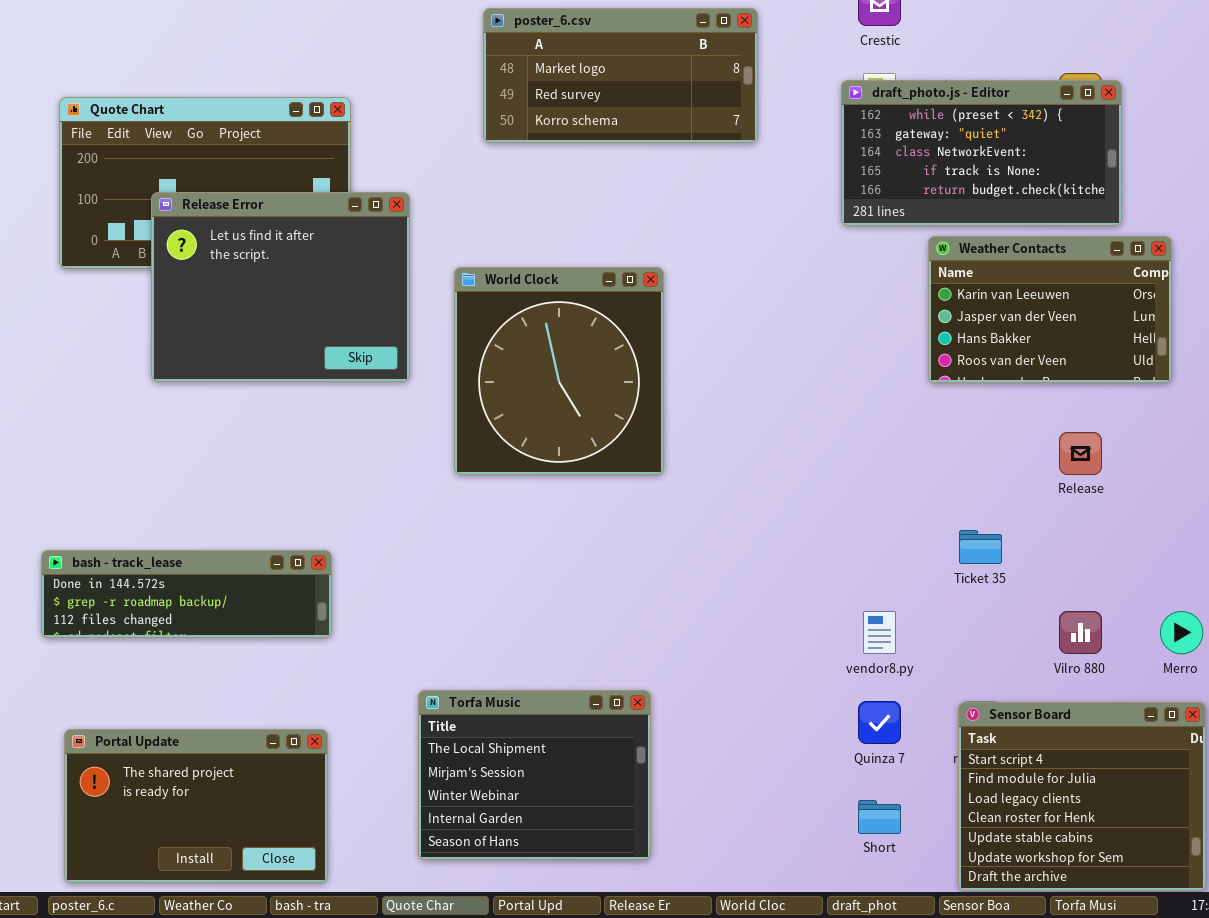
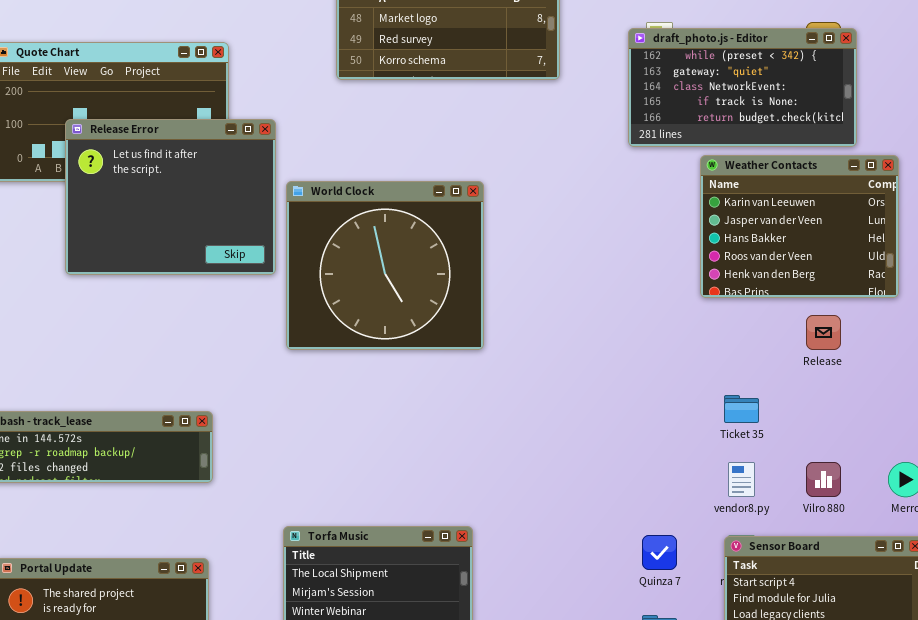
Weather Contacts: [928,236,1172,383] -> [700,155,899,298], resized
World Clock: [454,267,664,475] -> [286,181,484,350], resized
vendor8.py: [863,611,896,654] -> [728,462,755,497], moved

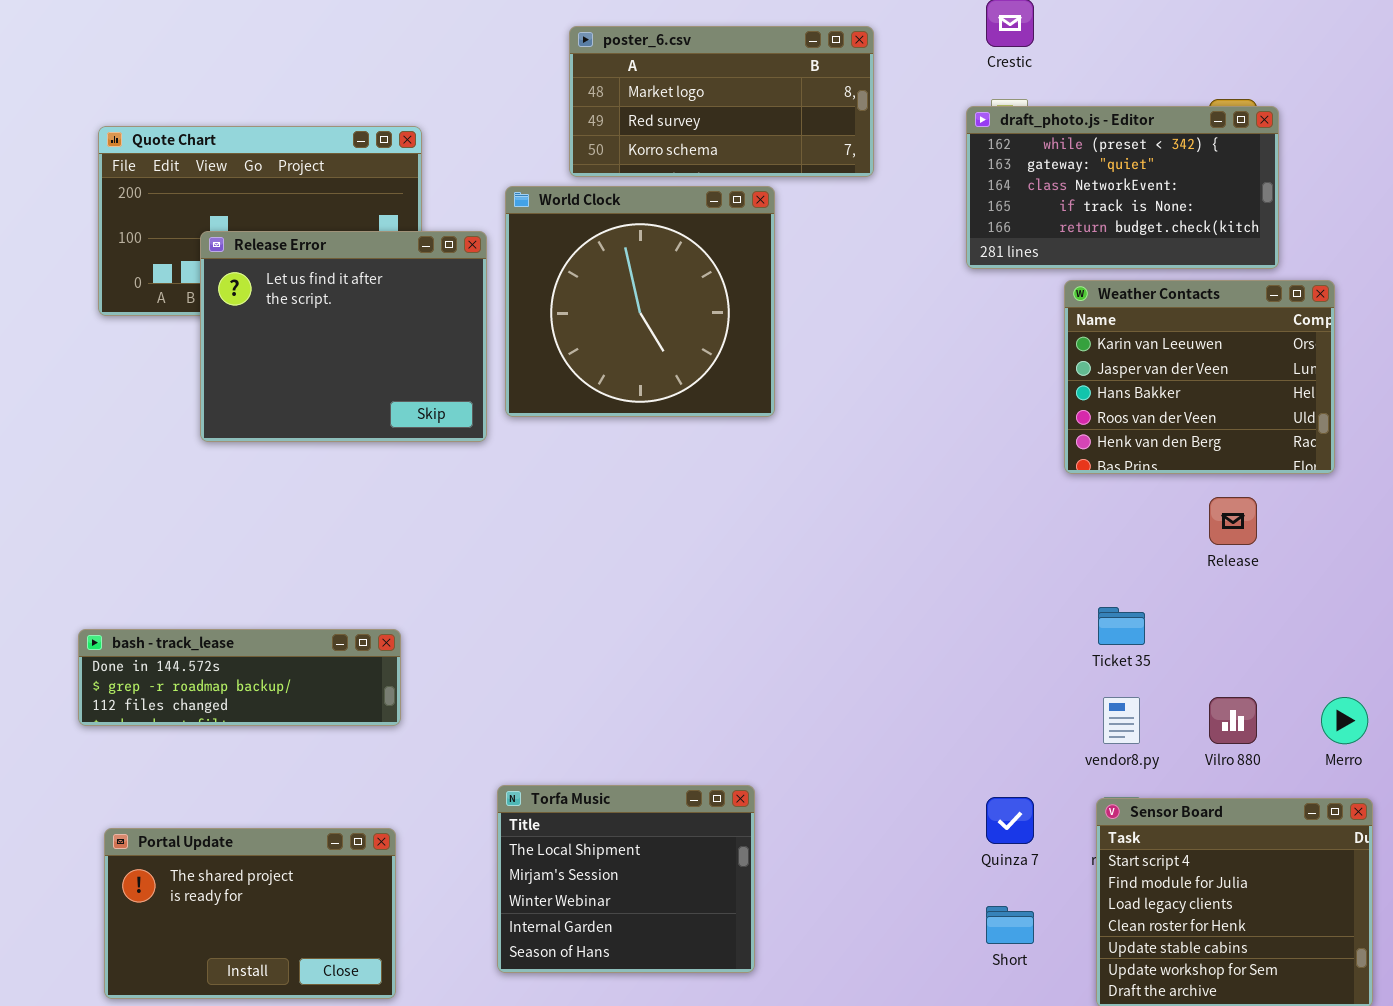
World Clock: [286,181,484,350] -> [505,186,775,417], moved

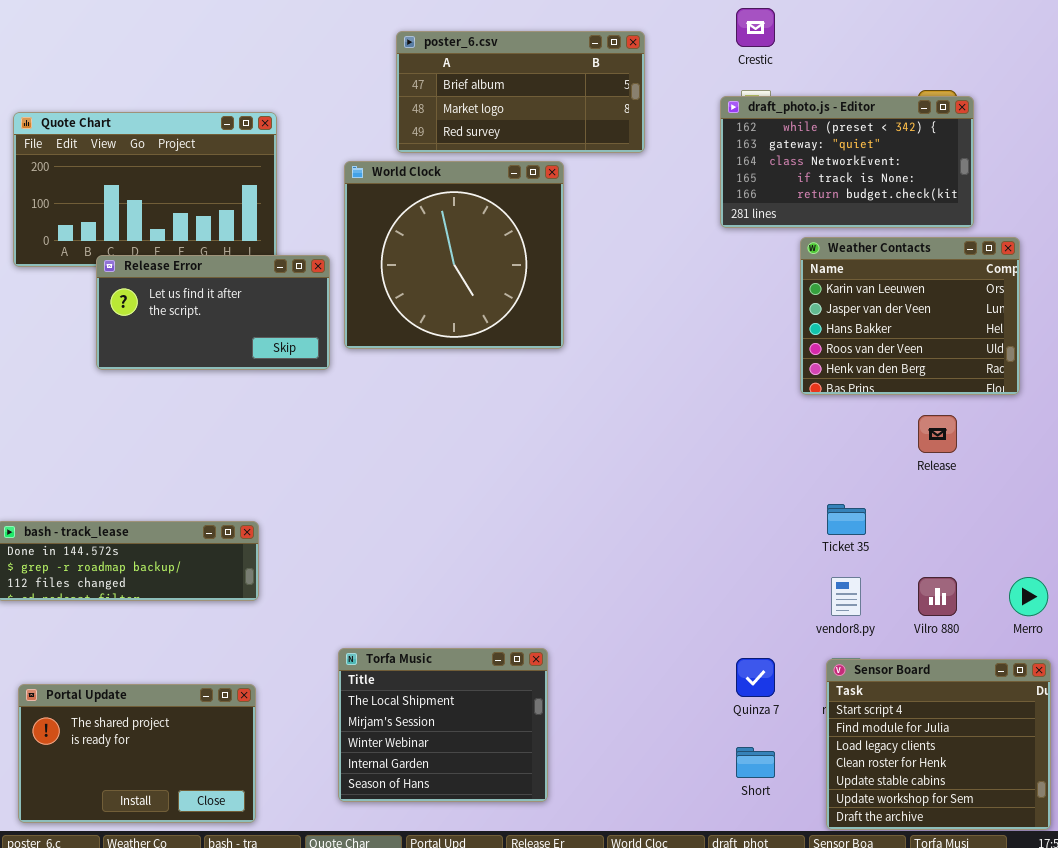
poster_6.csv: [569,26,874,177] -> [396,31,645,153], scrolled up 1 row
Release Error: [200,231,487,442] -> [96,255,330,370], resized

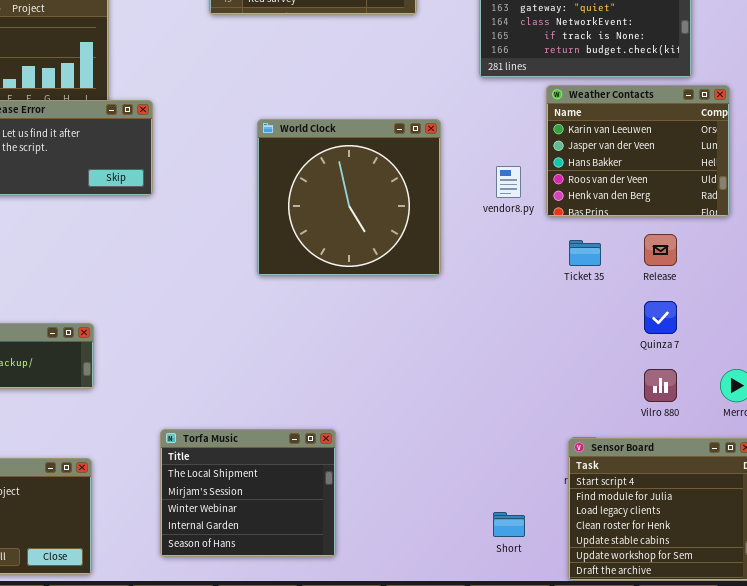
World Clock: [344,161,564,349] -> [257,119,441,276], moved
Ticket 35: [827,504,866,535] -> [569,240,601,266], moved
vendor8.py: [831,577,861,616] -> [496,166,521,198], moved
Quinza 7: [736,658,775,697] -> [644,301,677,334], moved

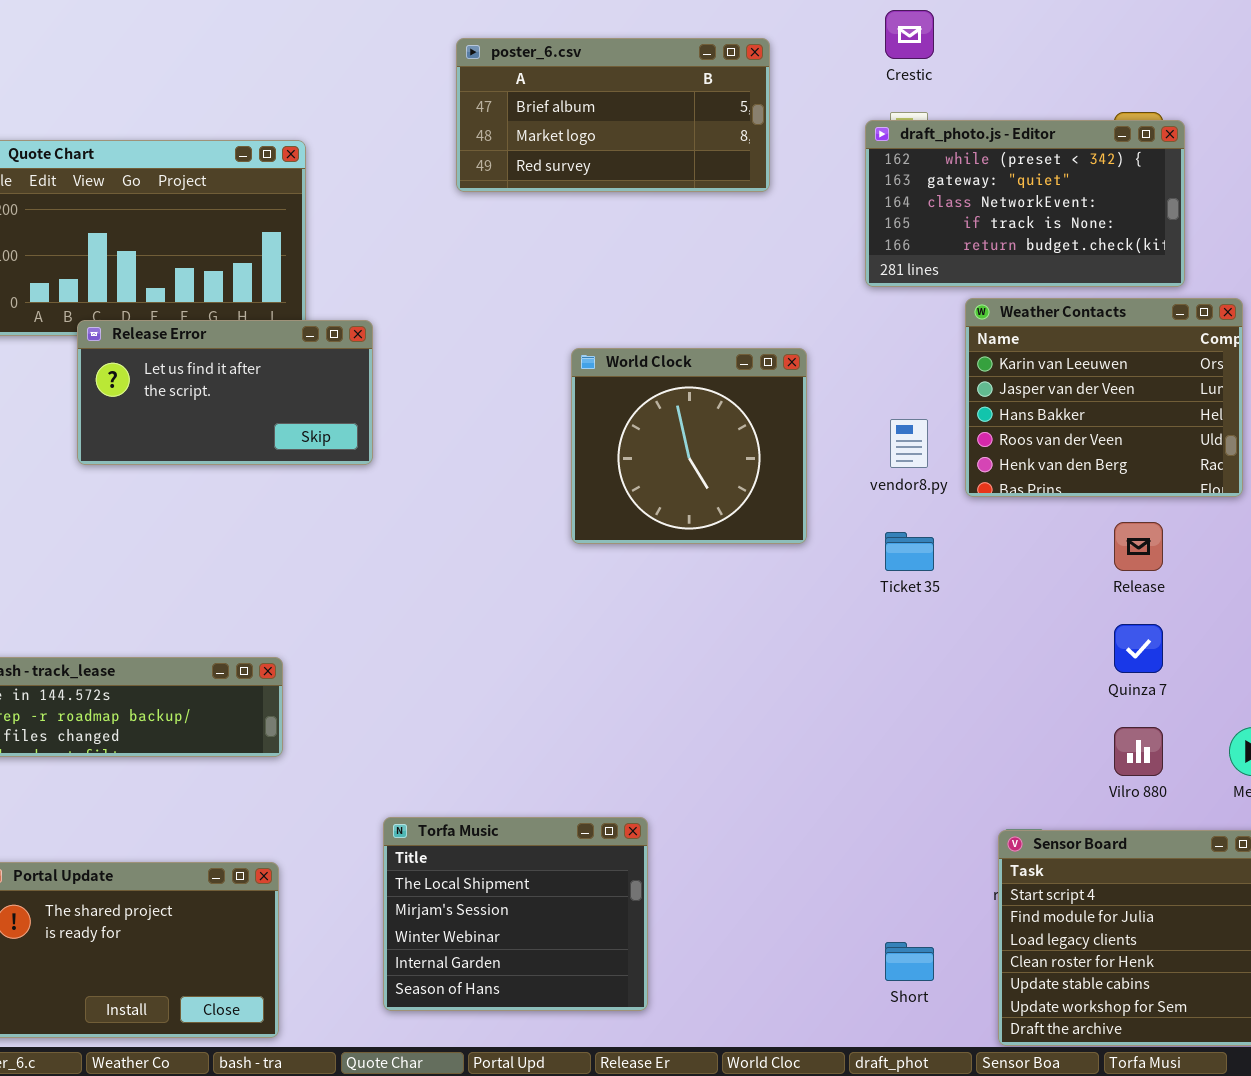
World Clock: [257,119,441,276] -> [571,348,807,544], resized
Ticket 35: [569,240,601,266] -> [885,532,934,571], moved

